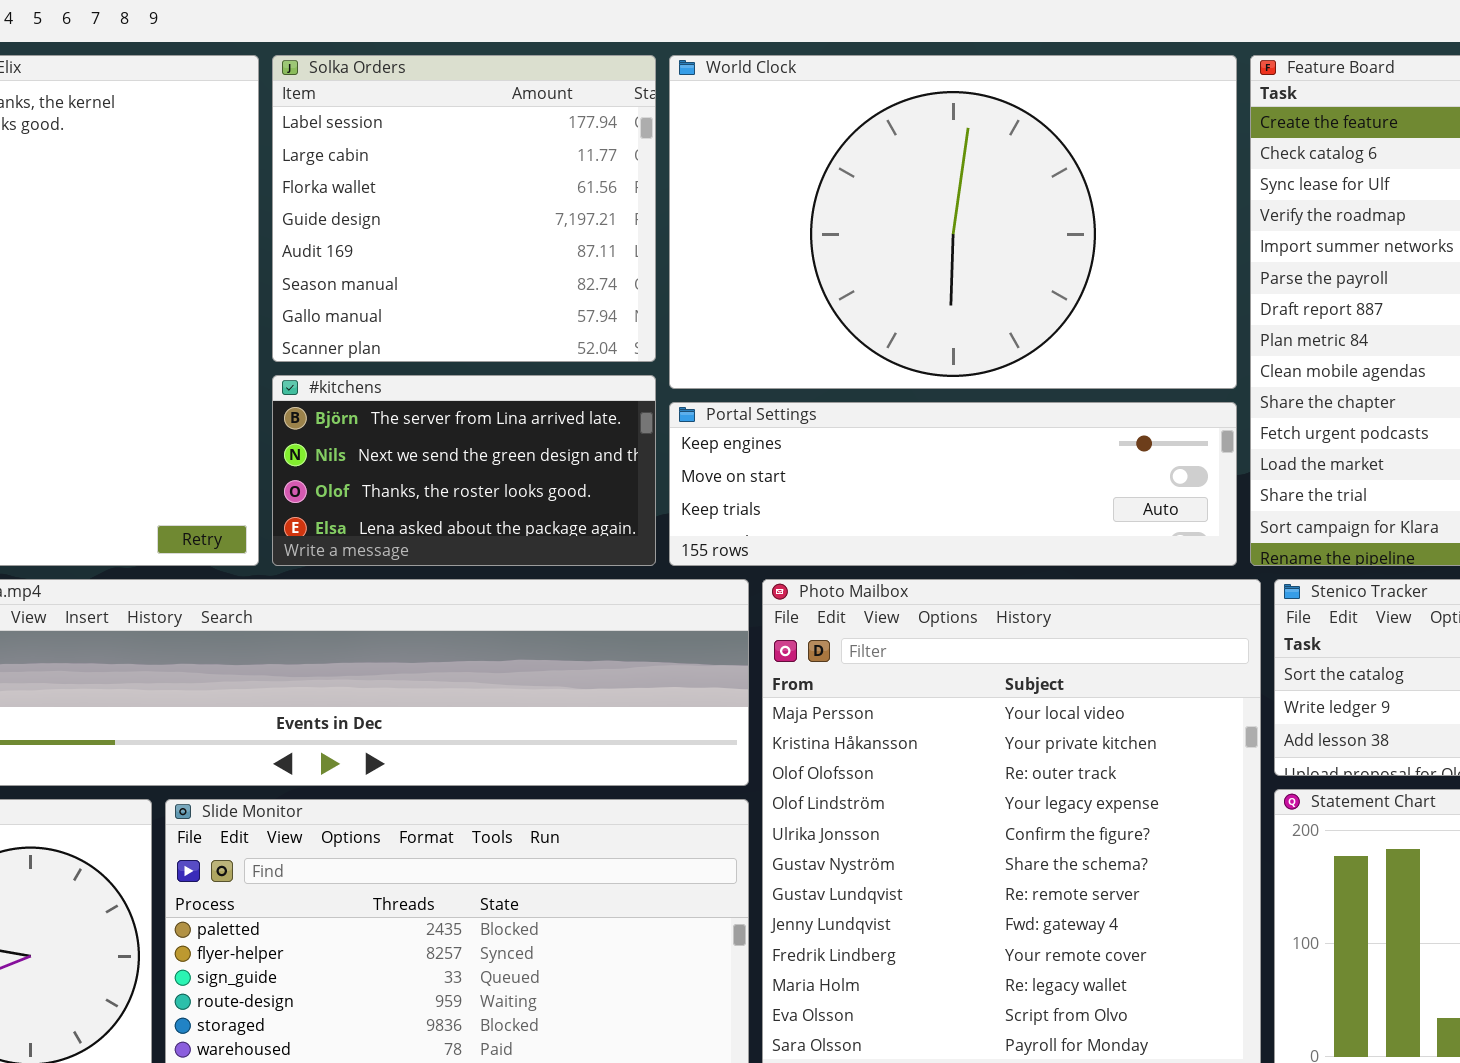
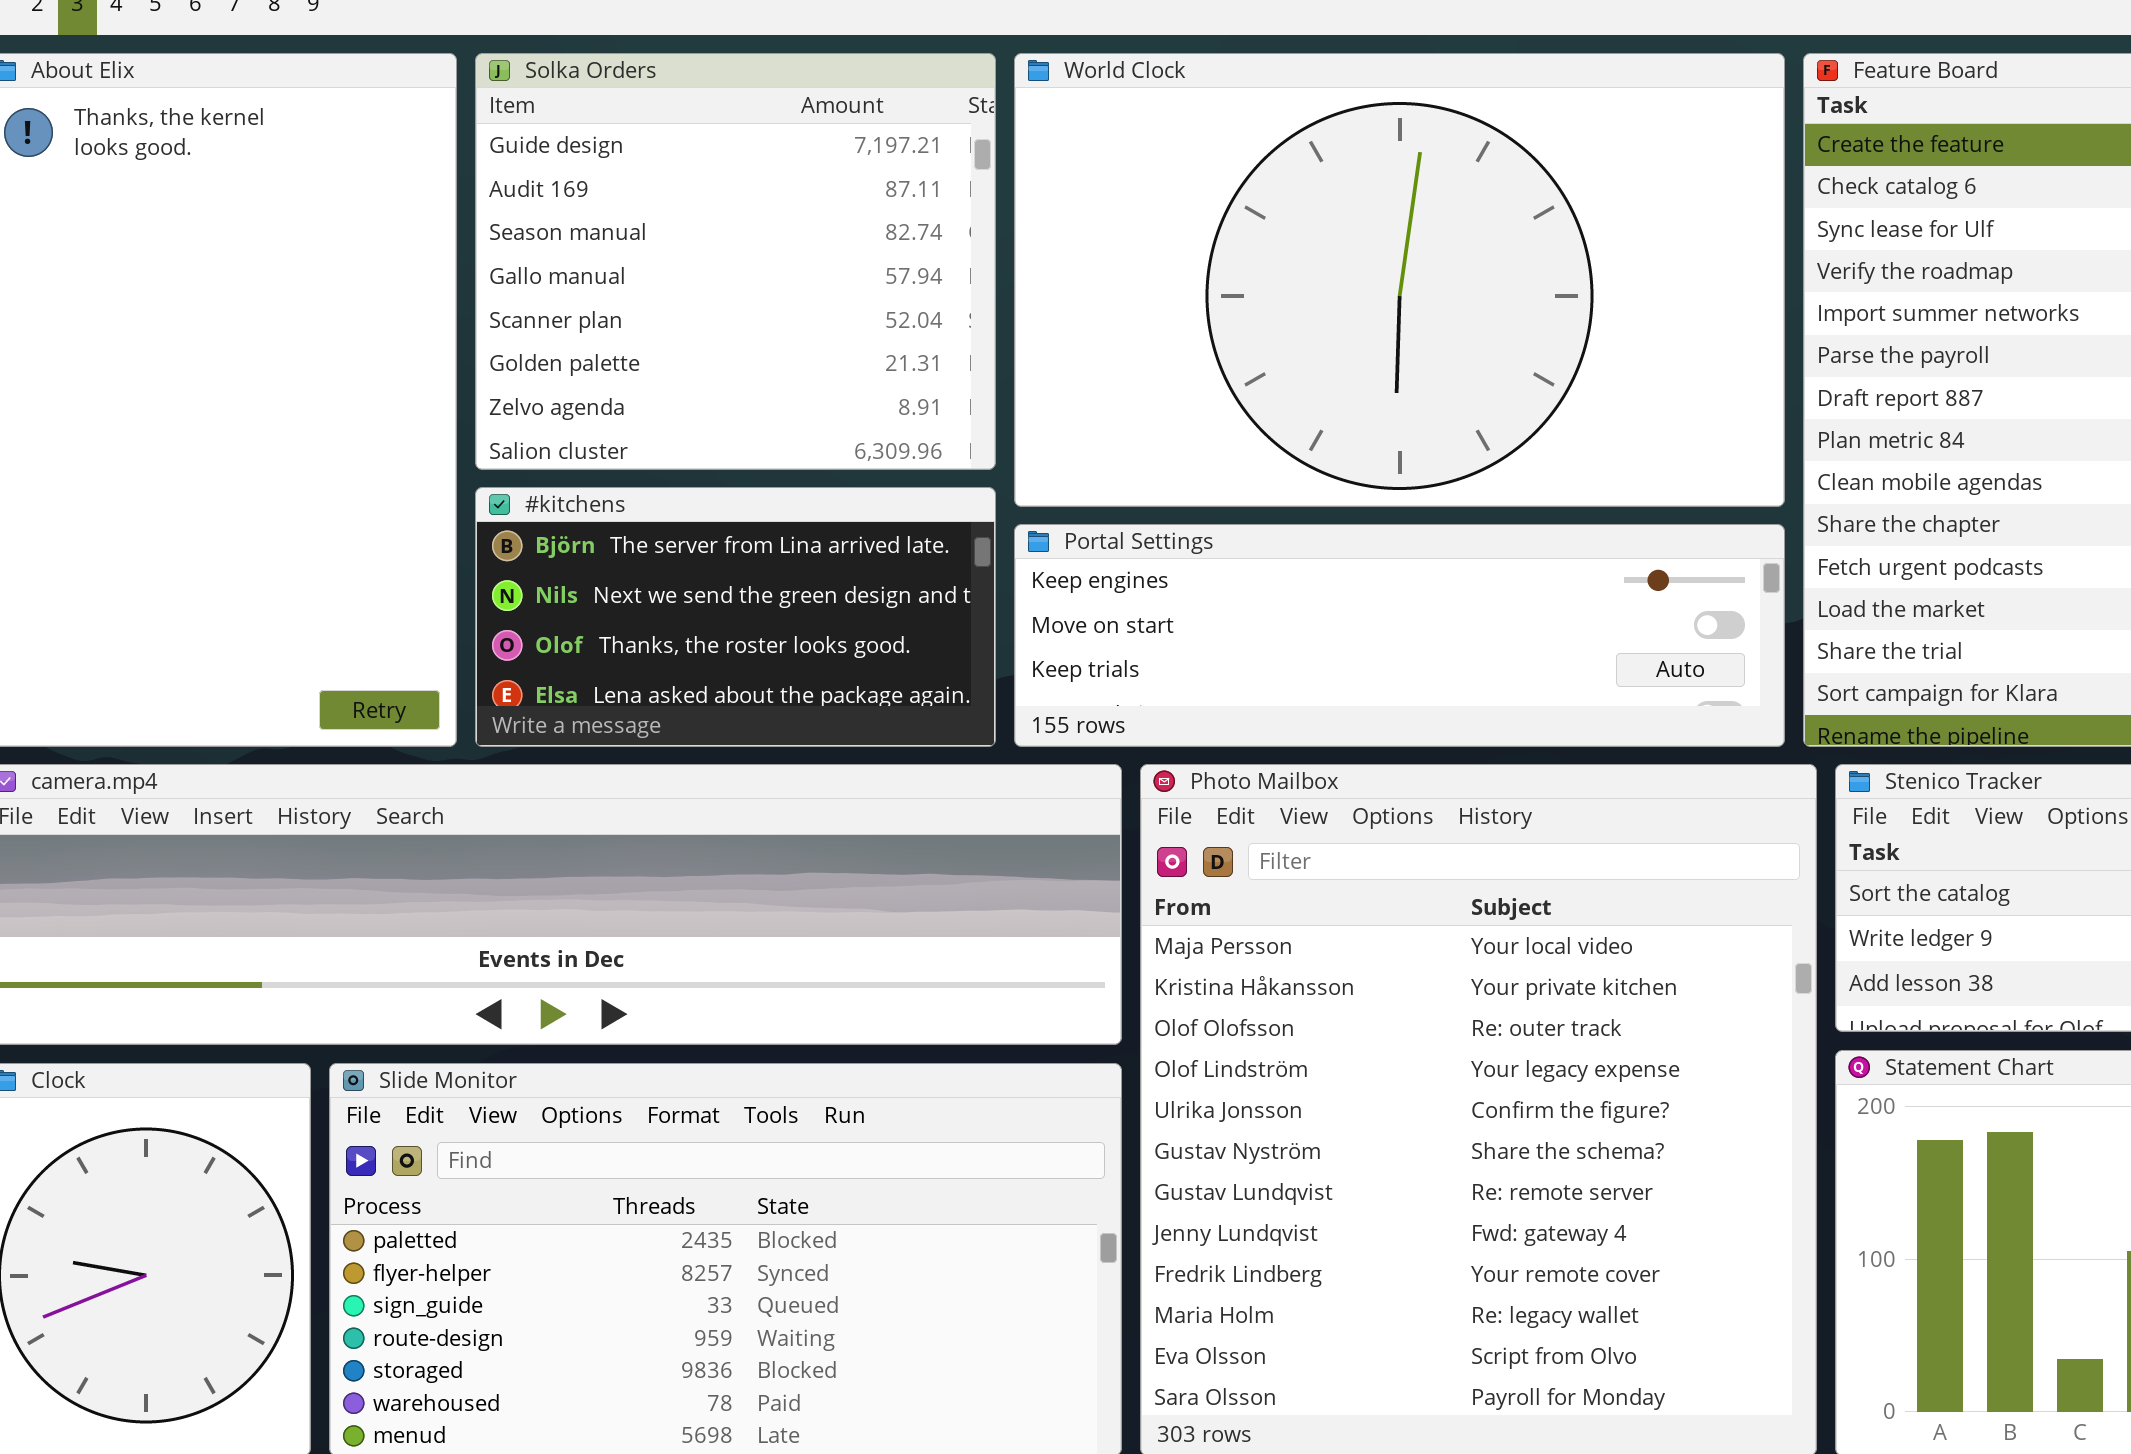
Solka Orders: [272,55,656,362] -> [475,53,996,470], scrolled down 3 rows

